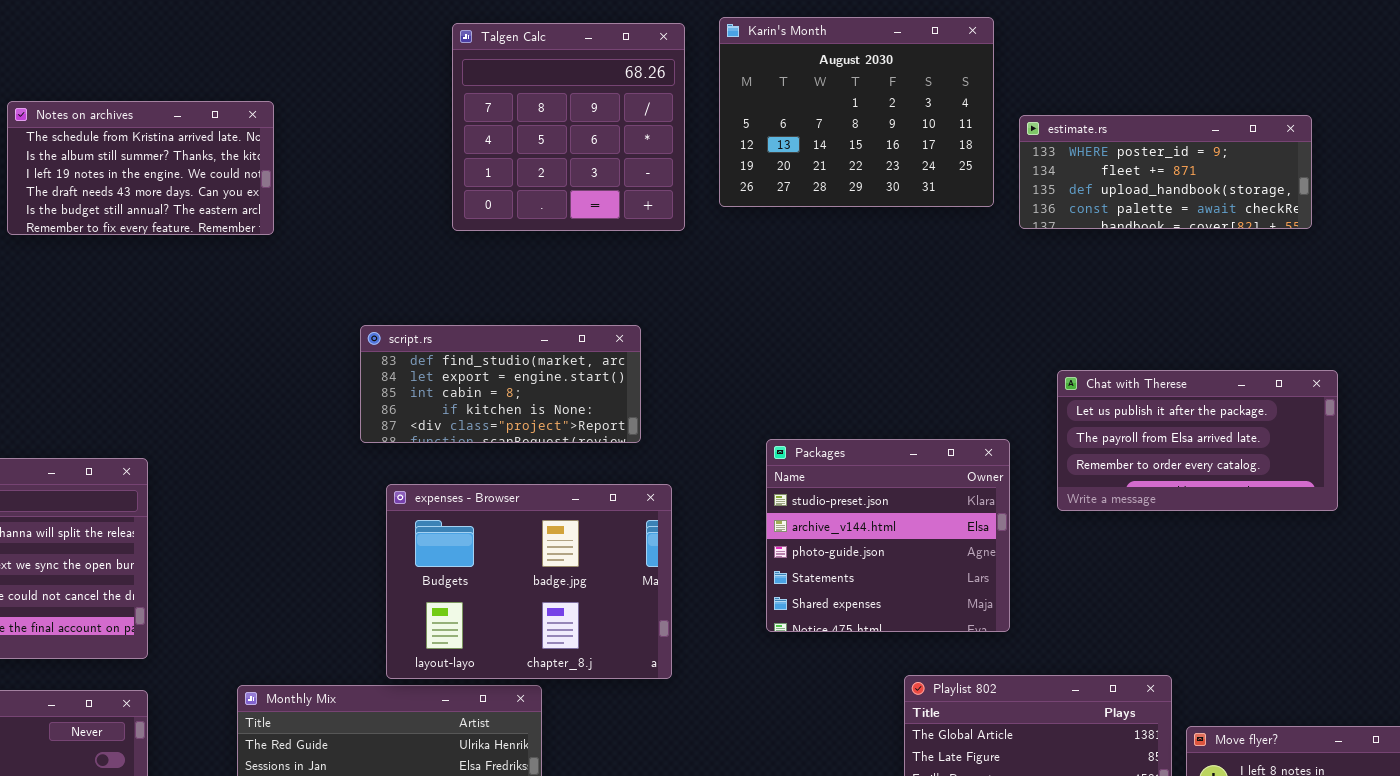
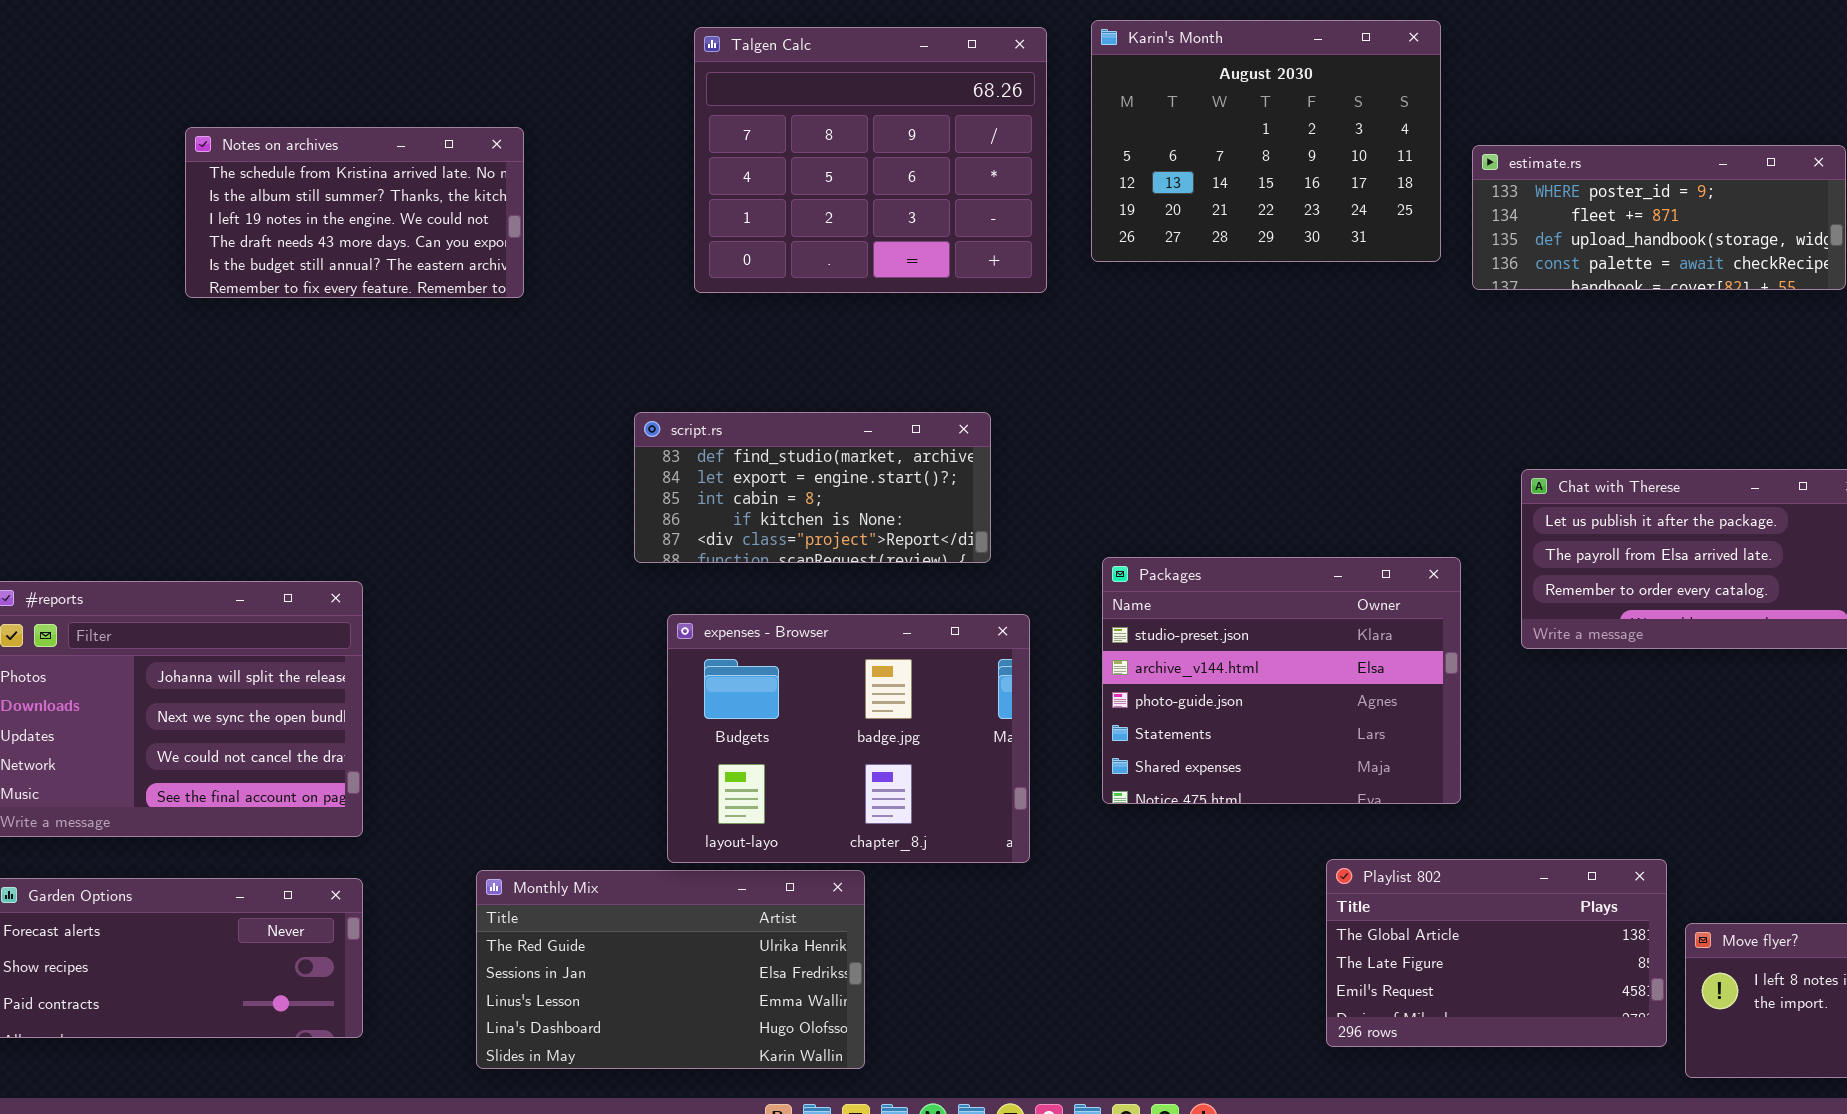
Talgen Calc: [452,23,685,231] -> [694,27,1047,293], resized
Packages: [766,439,1010,632] -> [1102,557,1461,804], resized

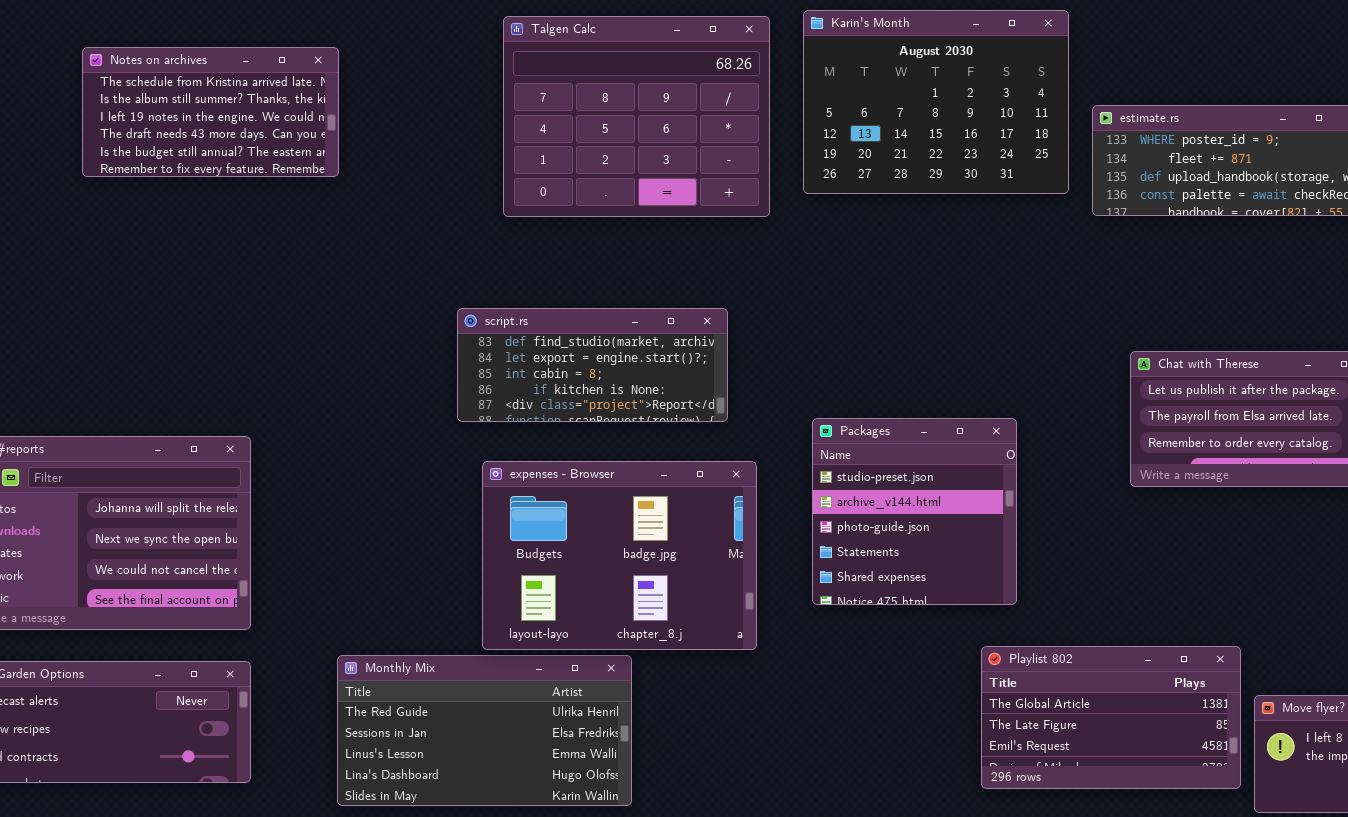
Notes on archives: [185,127,524,298] -> [82,47,339,177], moved
Packages: [1102,557,1461,804] -> [812,418,1017,605], resized

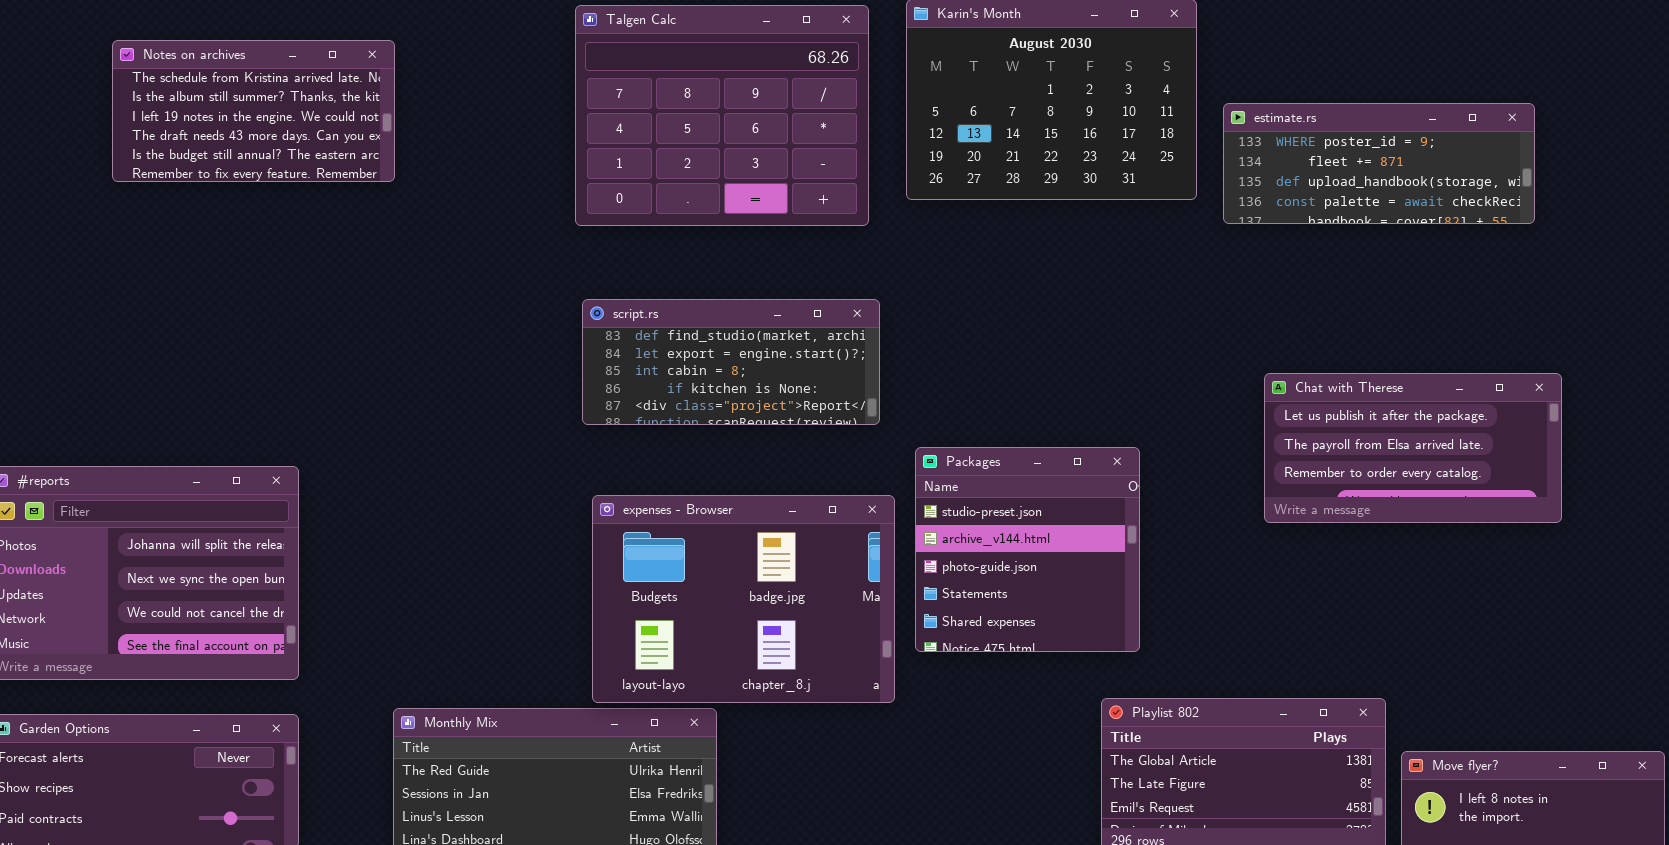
script.rs: [457,308,728,422] -> [582,299,880,425], moved
expenses - Browser: [482,461,757,650] -> [592,495,895,703], moved

